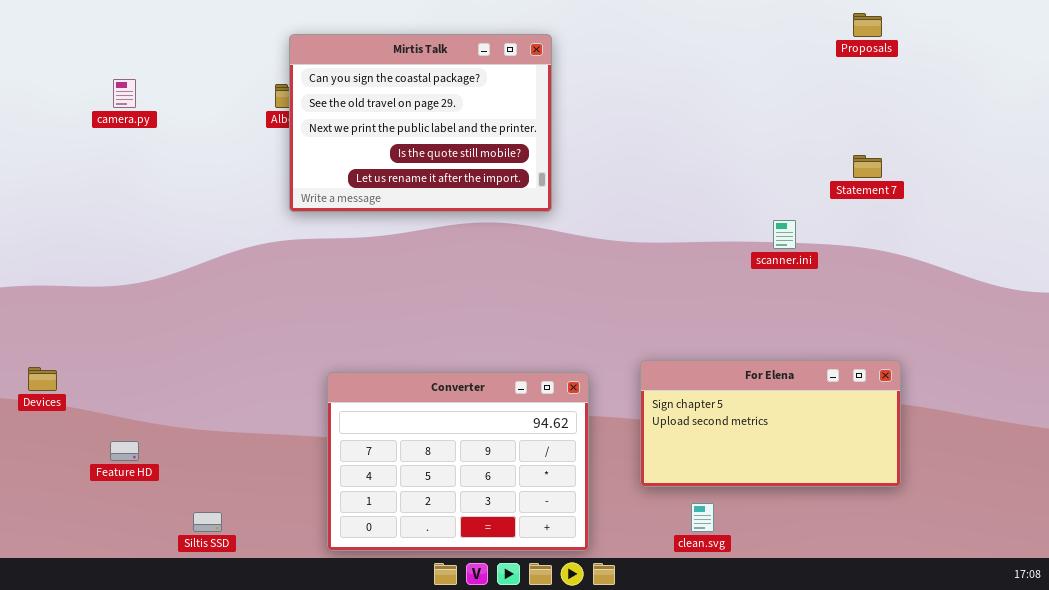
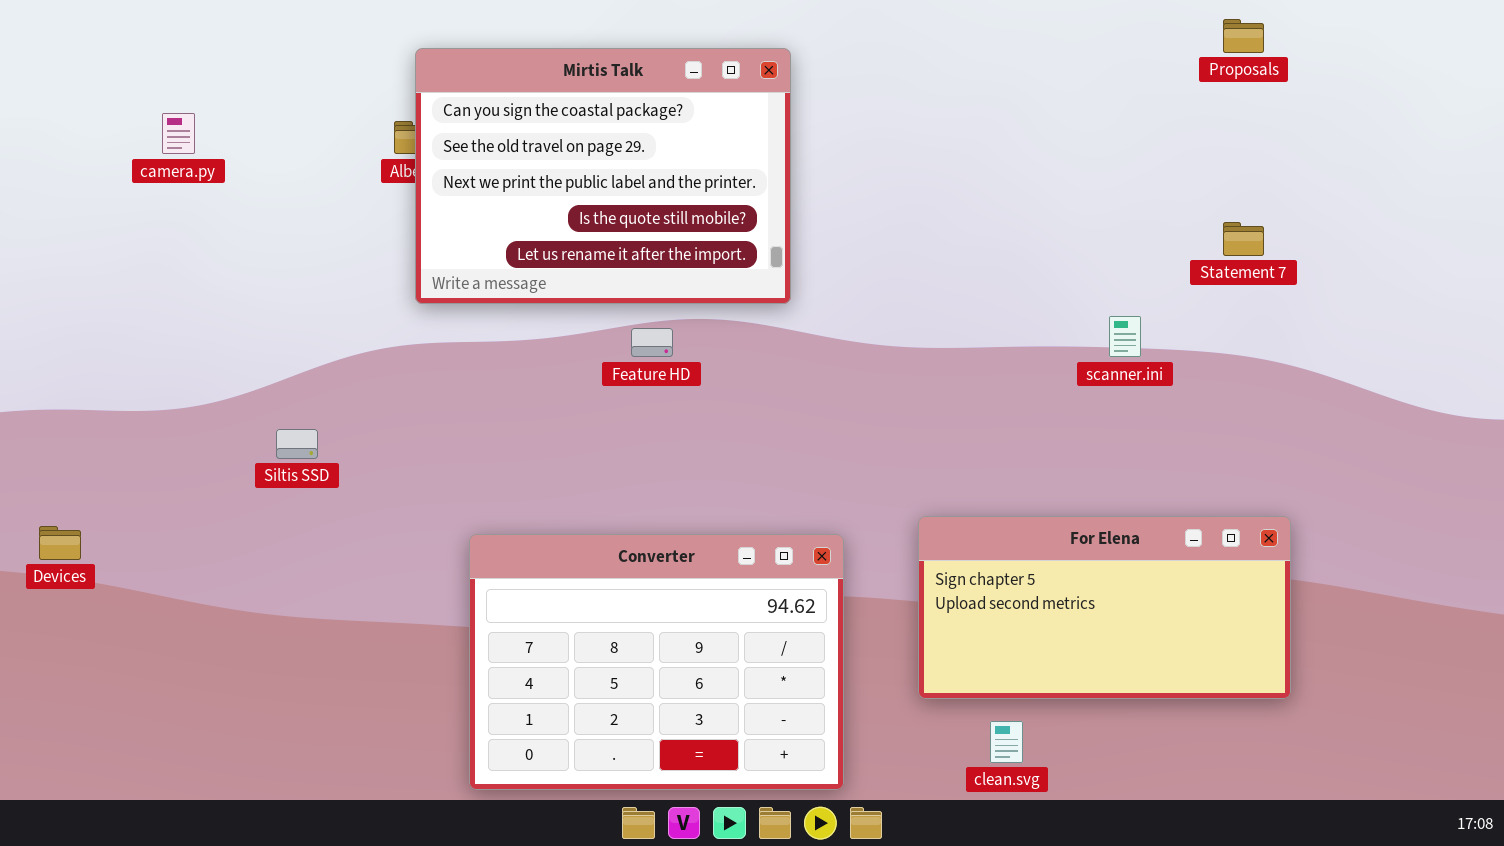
Feature HD: [110,441,139,461] -> [631,328,673,357], moved
Siltis SSD: [193,512,222,532] -> [276,429,318,459], moved

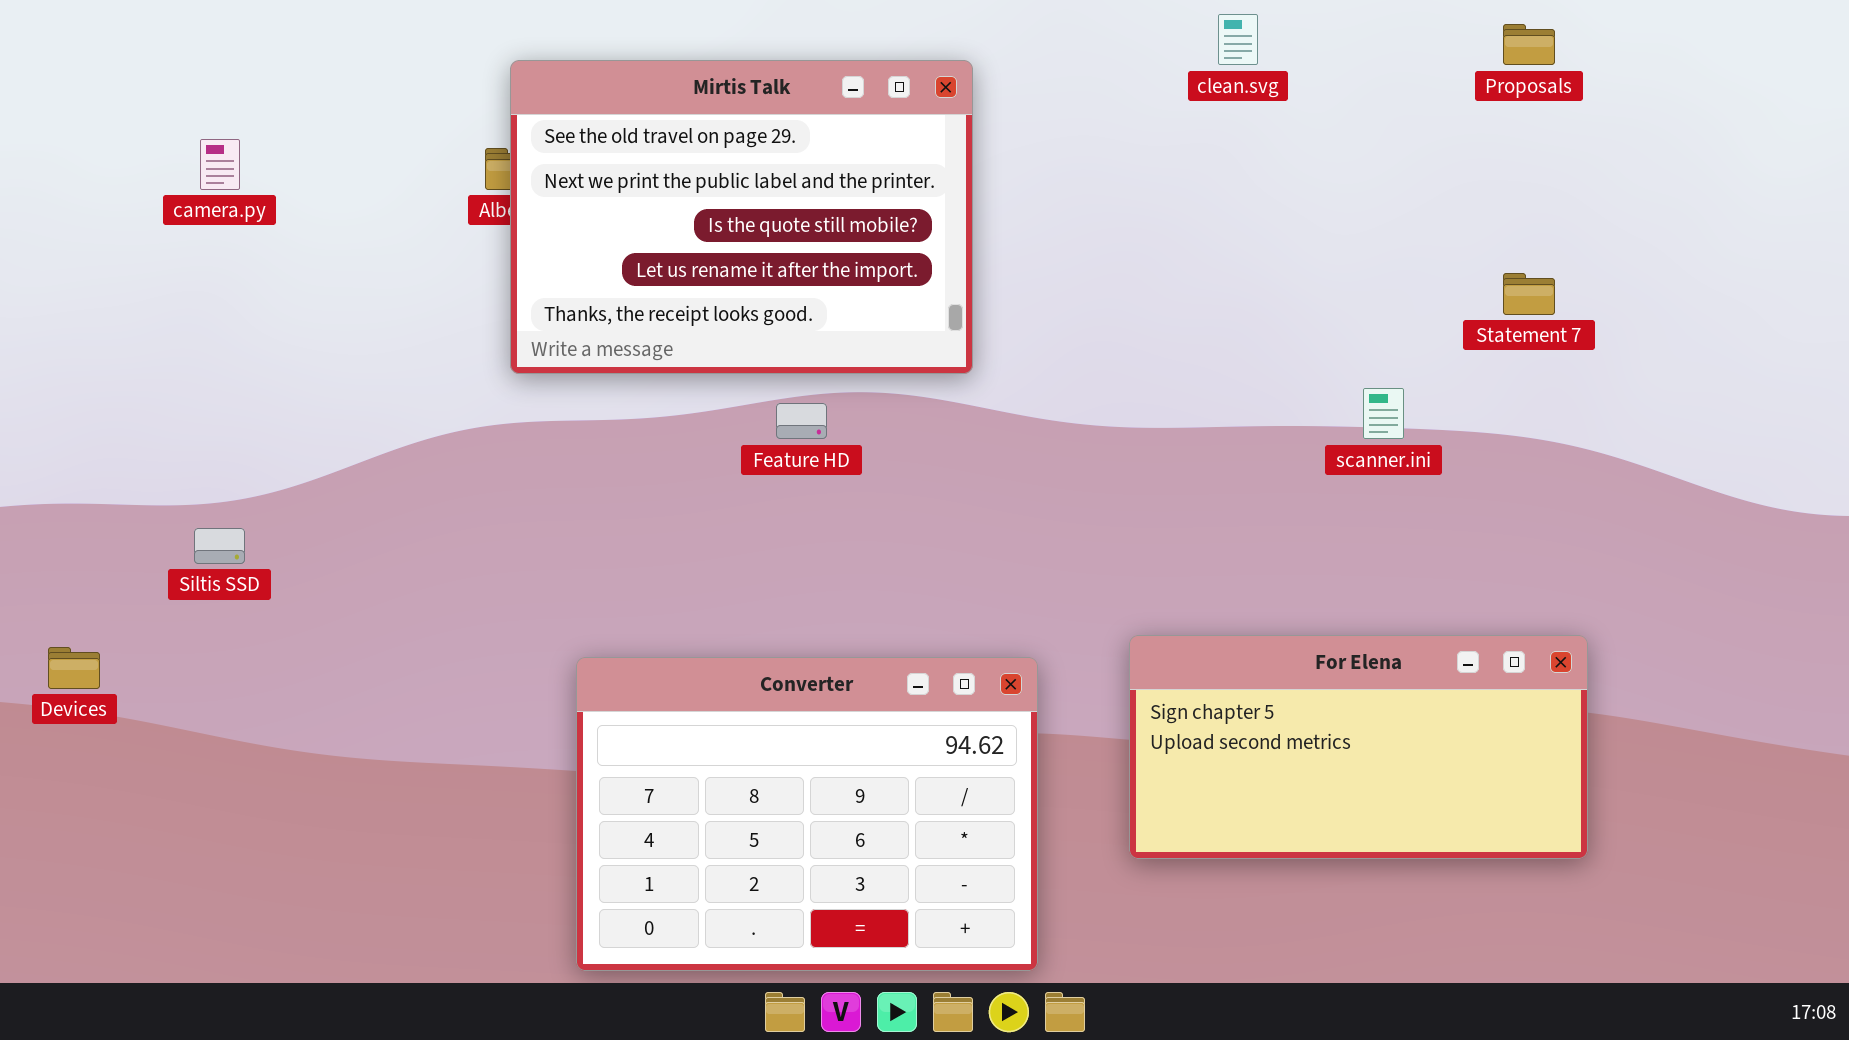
Mirtis Talk: [415,48,791,304] -> [510,60,973,374], scrolled down 1 row
Siltis SSD: [276,429,318,459] -> [194,528,245,564], moved
clean.svg: [990,721,1023,763] -> [1218,14,1258,65], moved

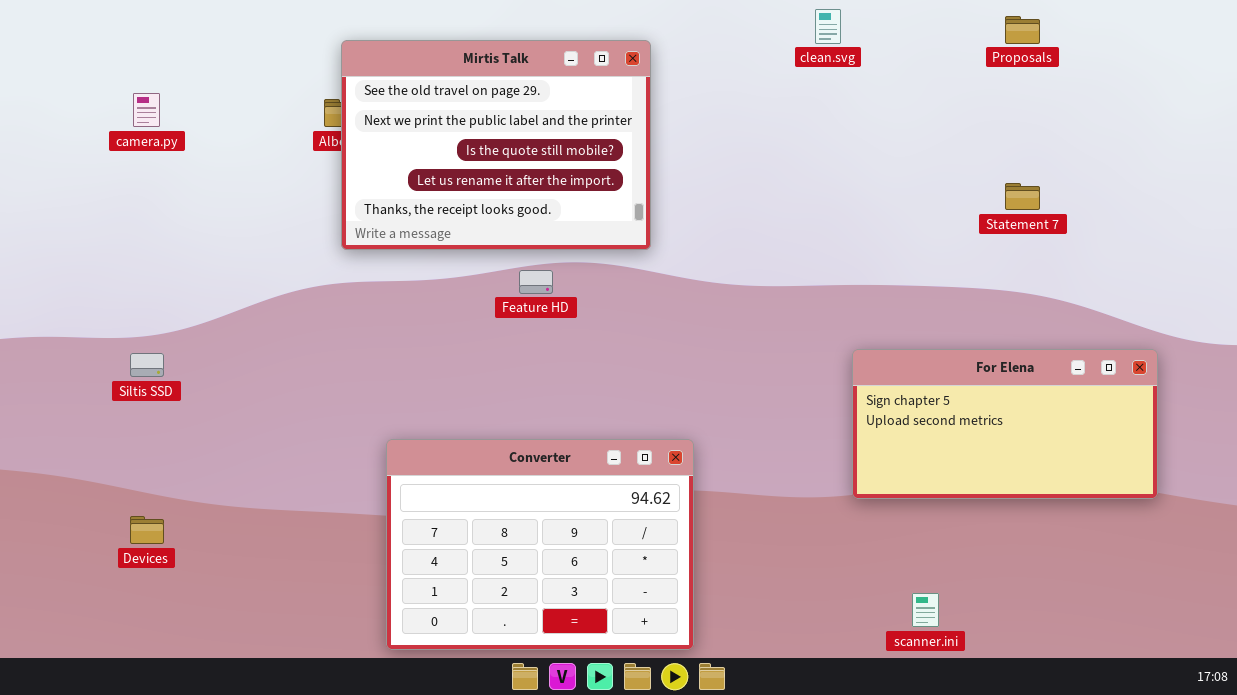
scanner.ini: [1363,388,1404,439] -> [912,593,939,627], moved
For Elena: [1129,635,1588,859] -> [852,349,1158,499], moved
Devices: [48,647,100,689] -> [130,516,164,544], moved

